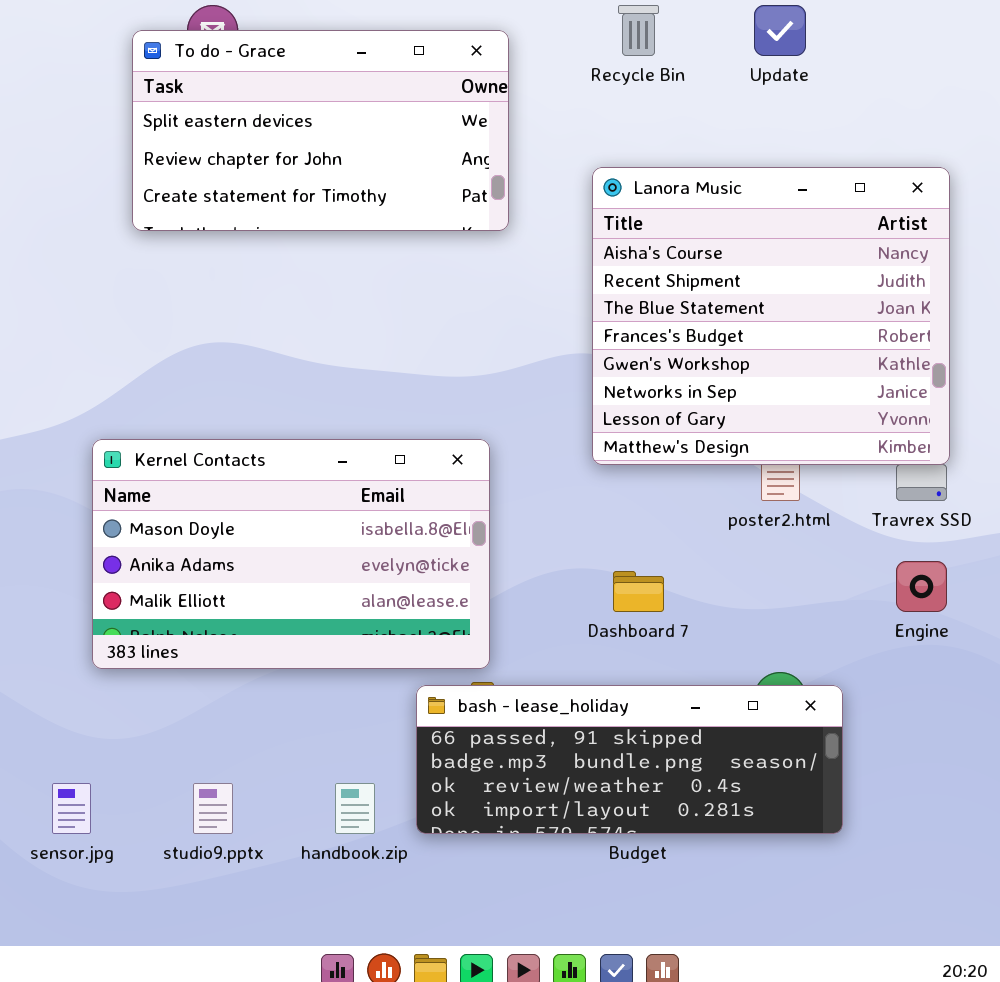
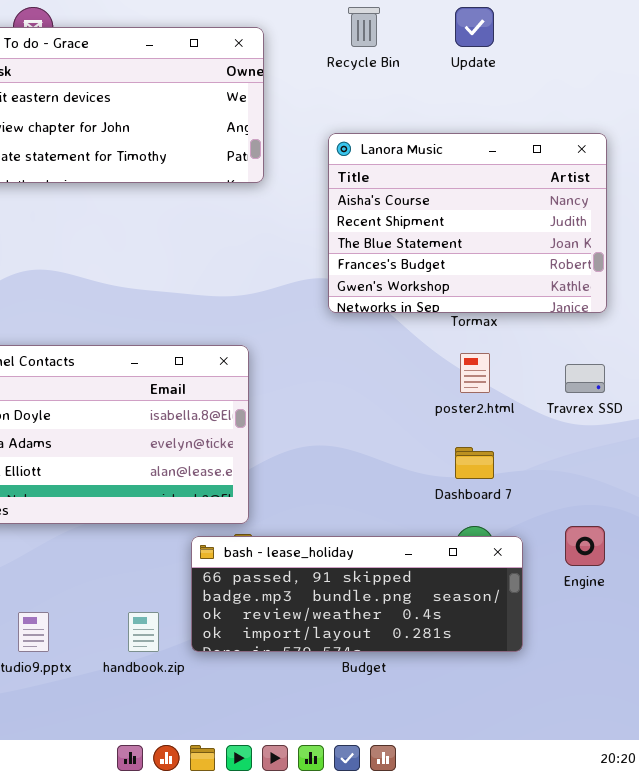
Lanora Music: [592,167,950,465] -> [328,133,607,313], resized
Engine: [896,561,947,612] -> [565,526,605,566], moved
Dashboard 7: [613,571,664,612] -> [455,447,494,479], moved

